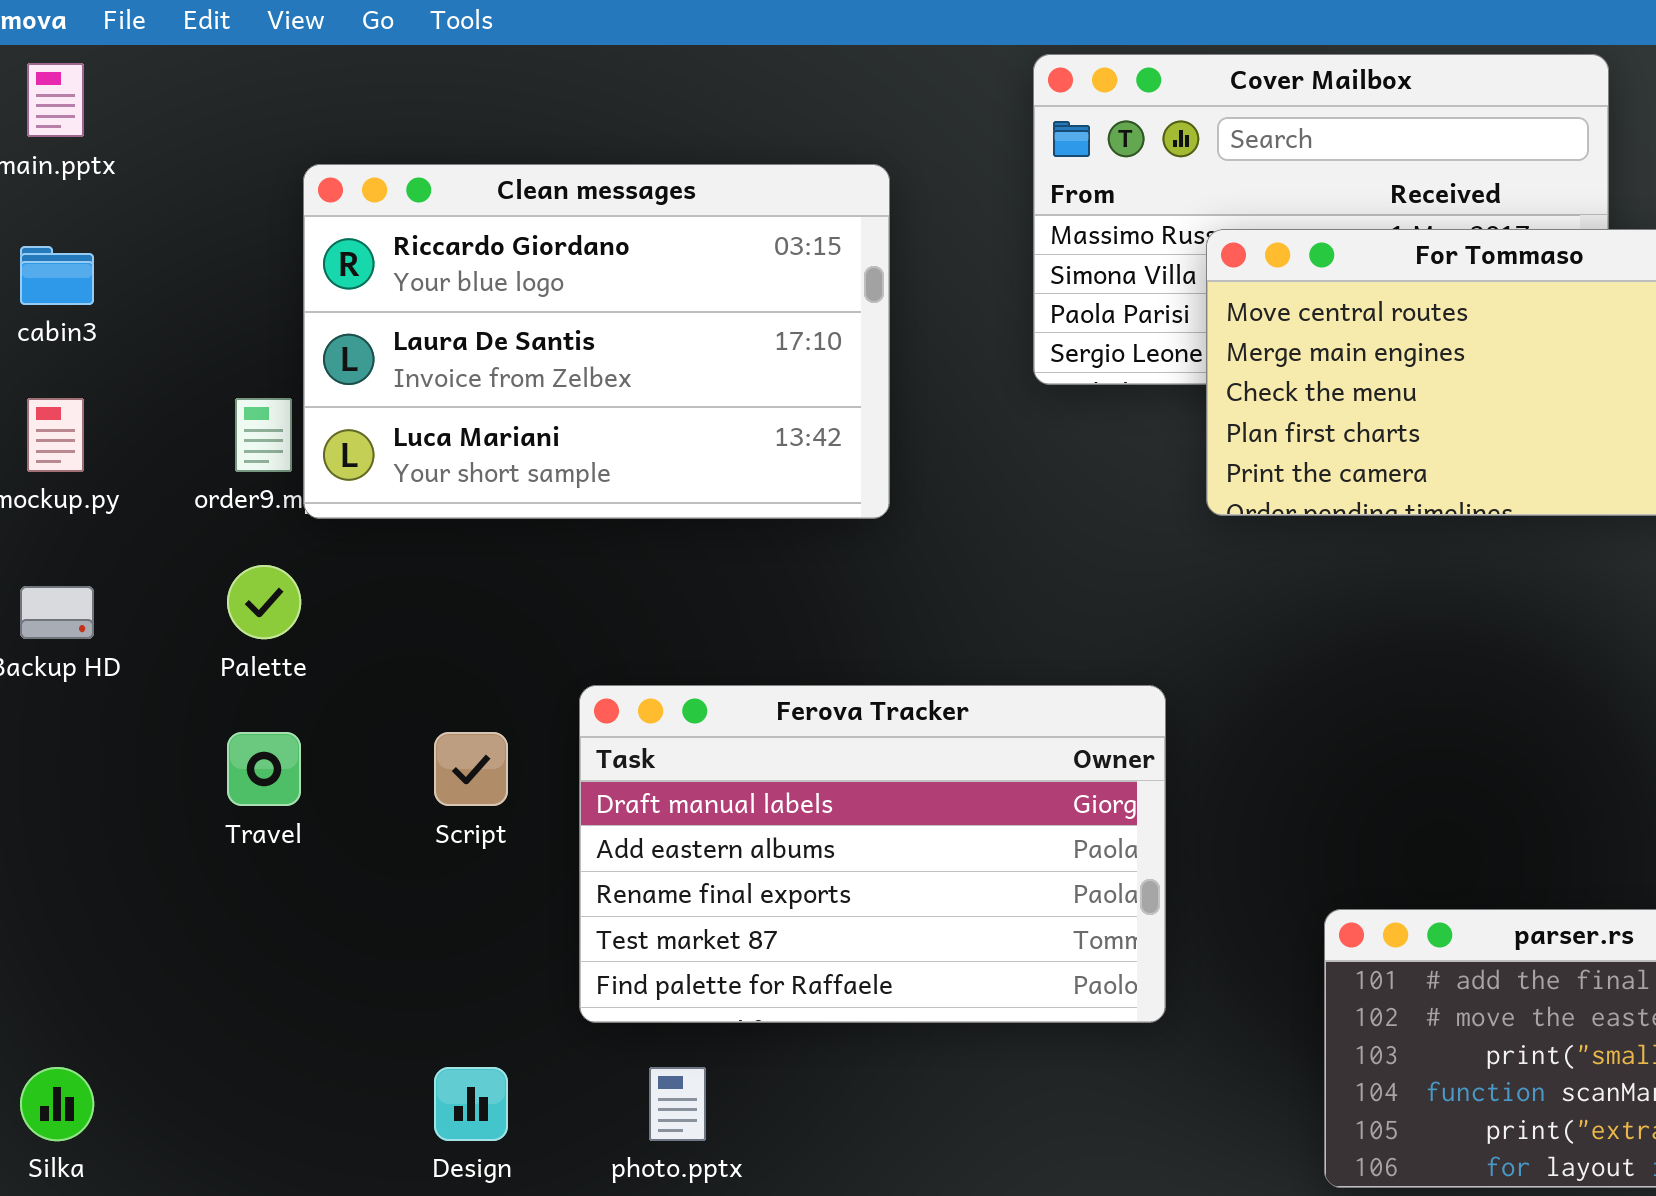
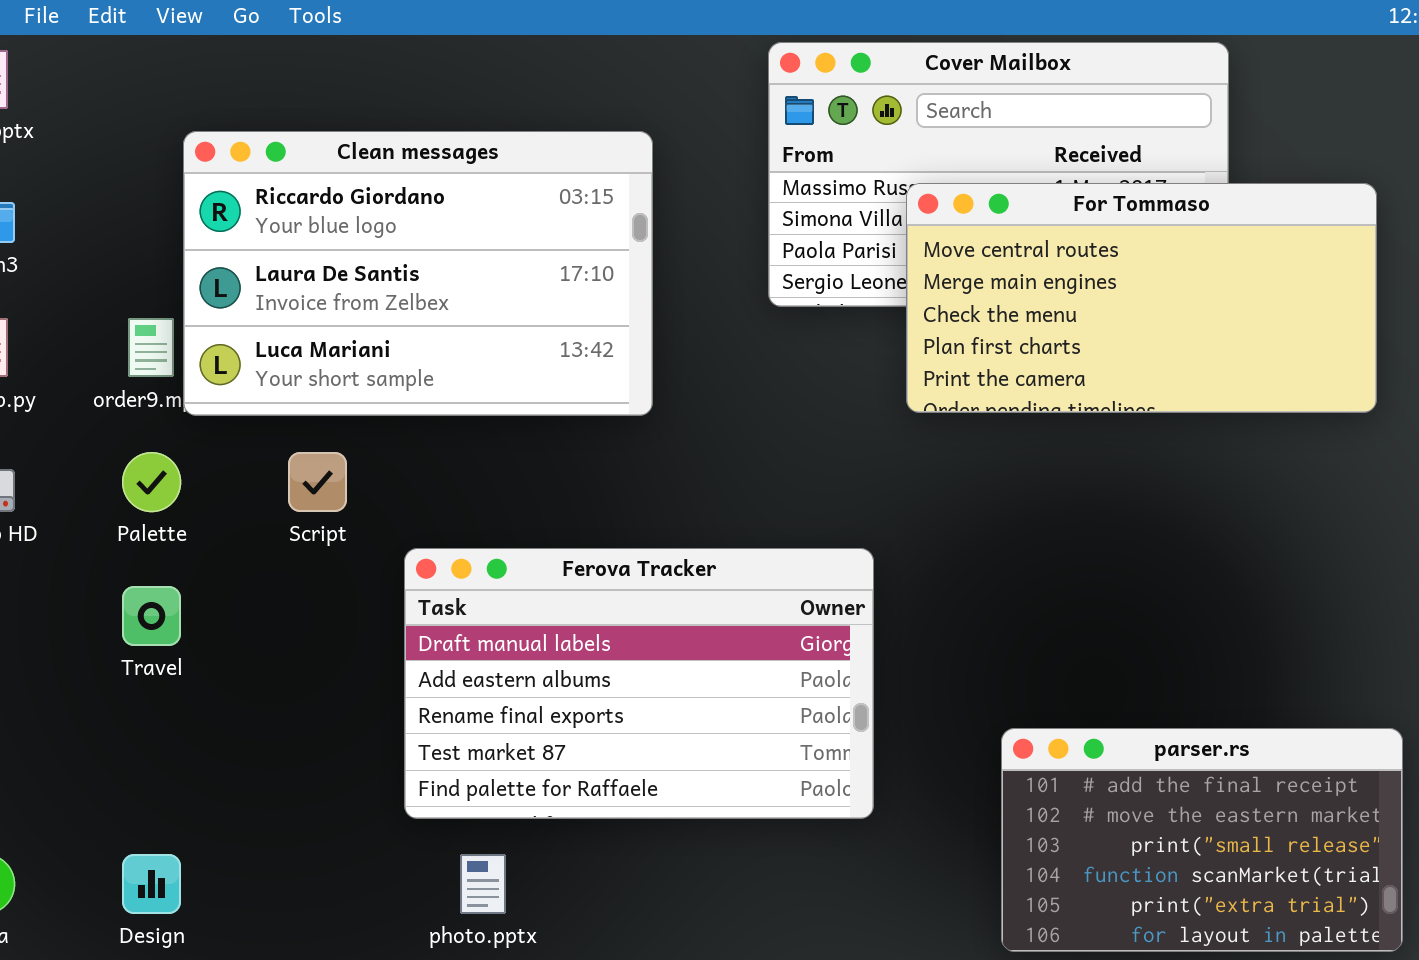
Script: [434,732,508,806] -> [288,452,347,512], moved
Design: [434,1067,508,1141] -> [122,854,181,914], moved

